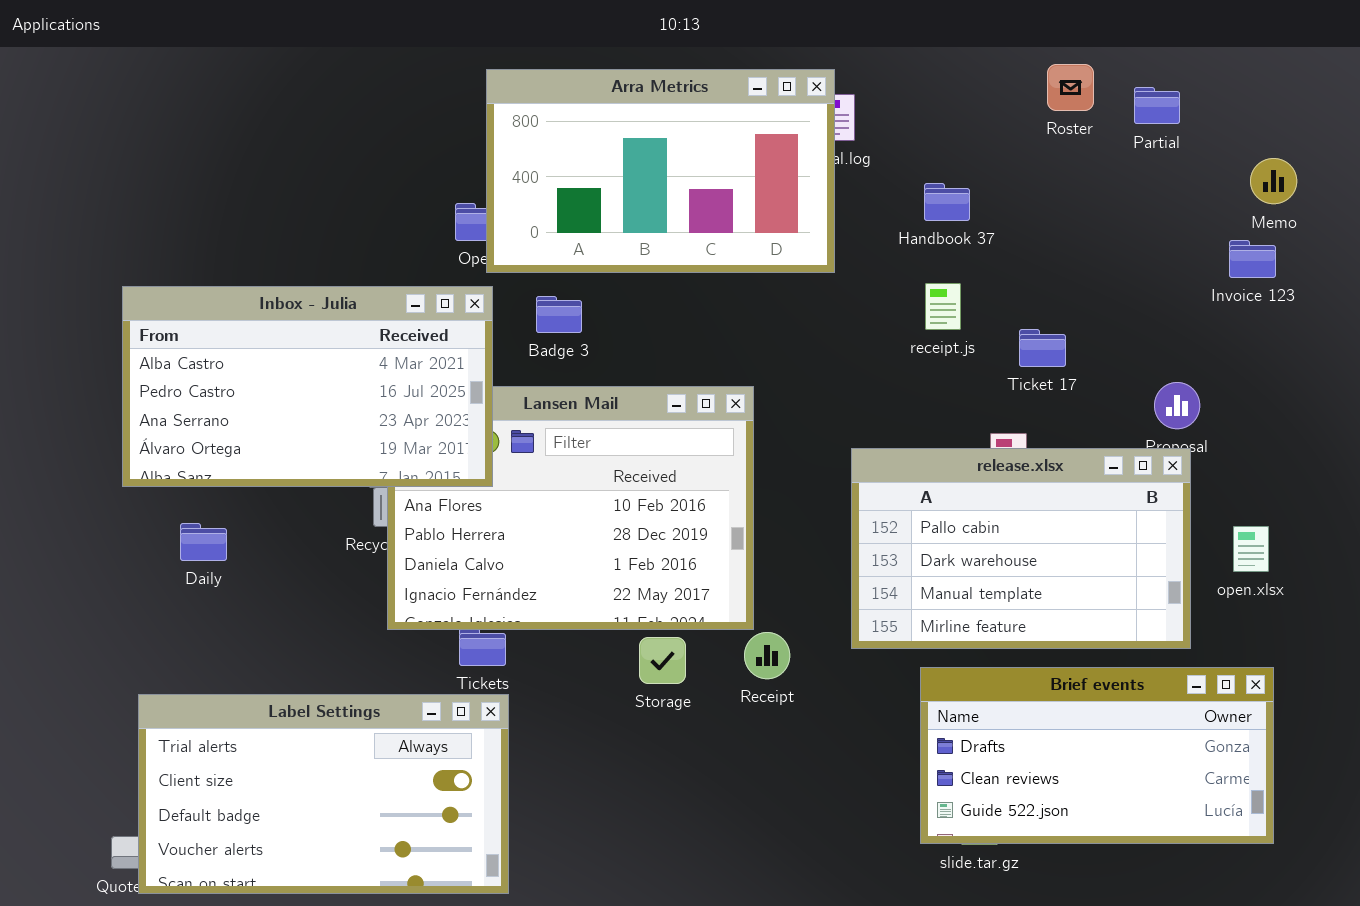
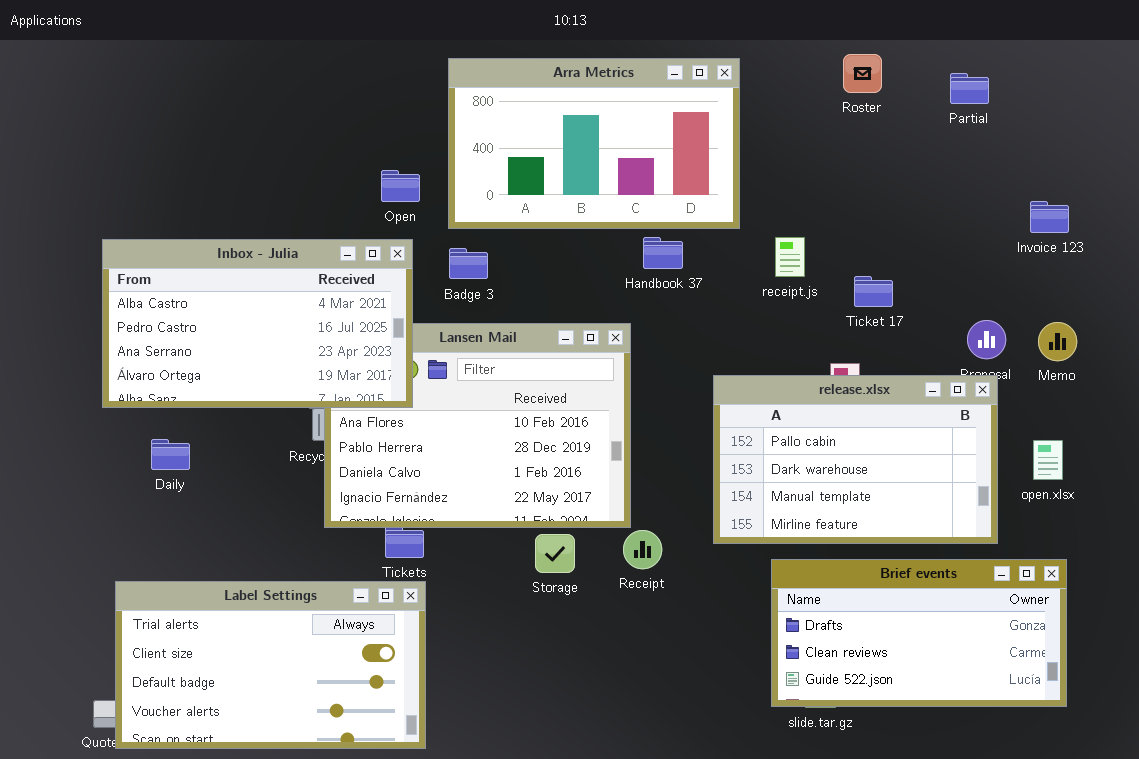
Roster: [1047,64,1094,111] -> [843,54,882,93], moved
Arra Metrics: [486,69,835,273] -> [448,58,740,229], moved
Memo: [1250,158,1297,204] -> [1038,322,1077,361], moved
Handbook 37: [924,183,970,221] -> [643,237,683,269], moved

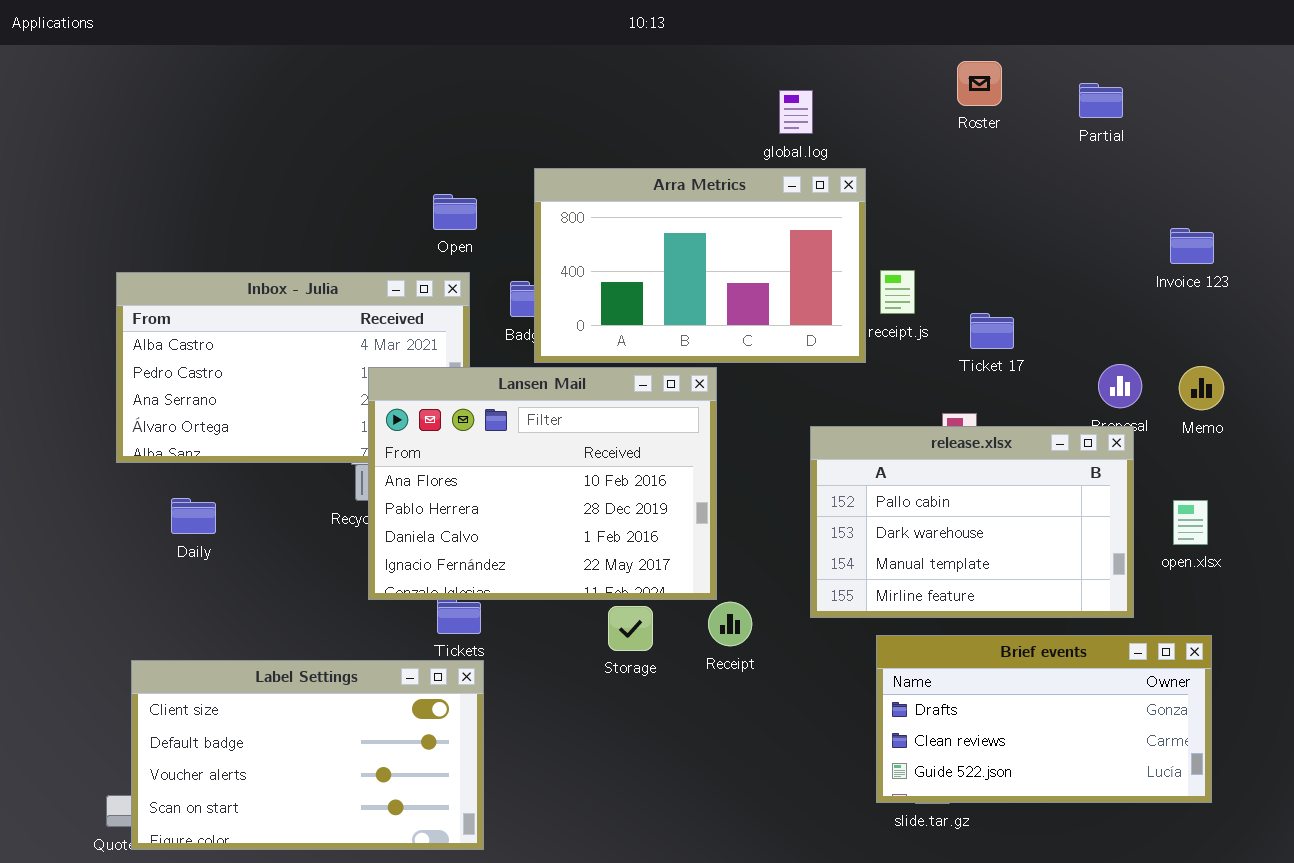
Arra Metrics: [448,58,740,229] -> [534,168,866,363], moved
Lansen Mail: [324,323,631,528] -> [368,367,717,600], raised
Label Settings: [115,581,426,749] -> [131,660,484,850], scrolled down 1 row

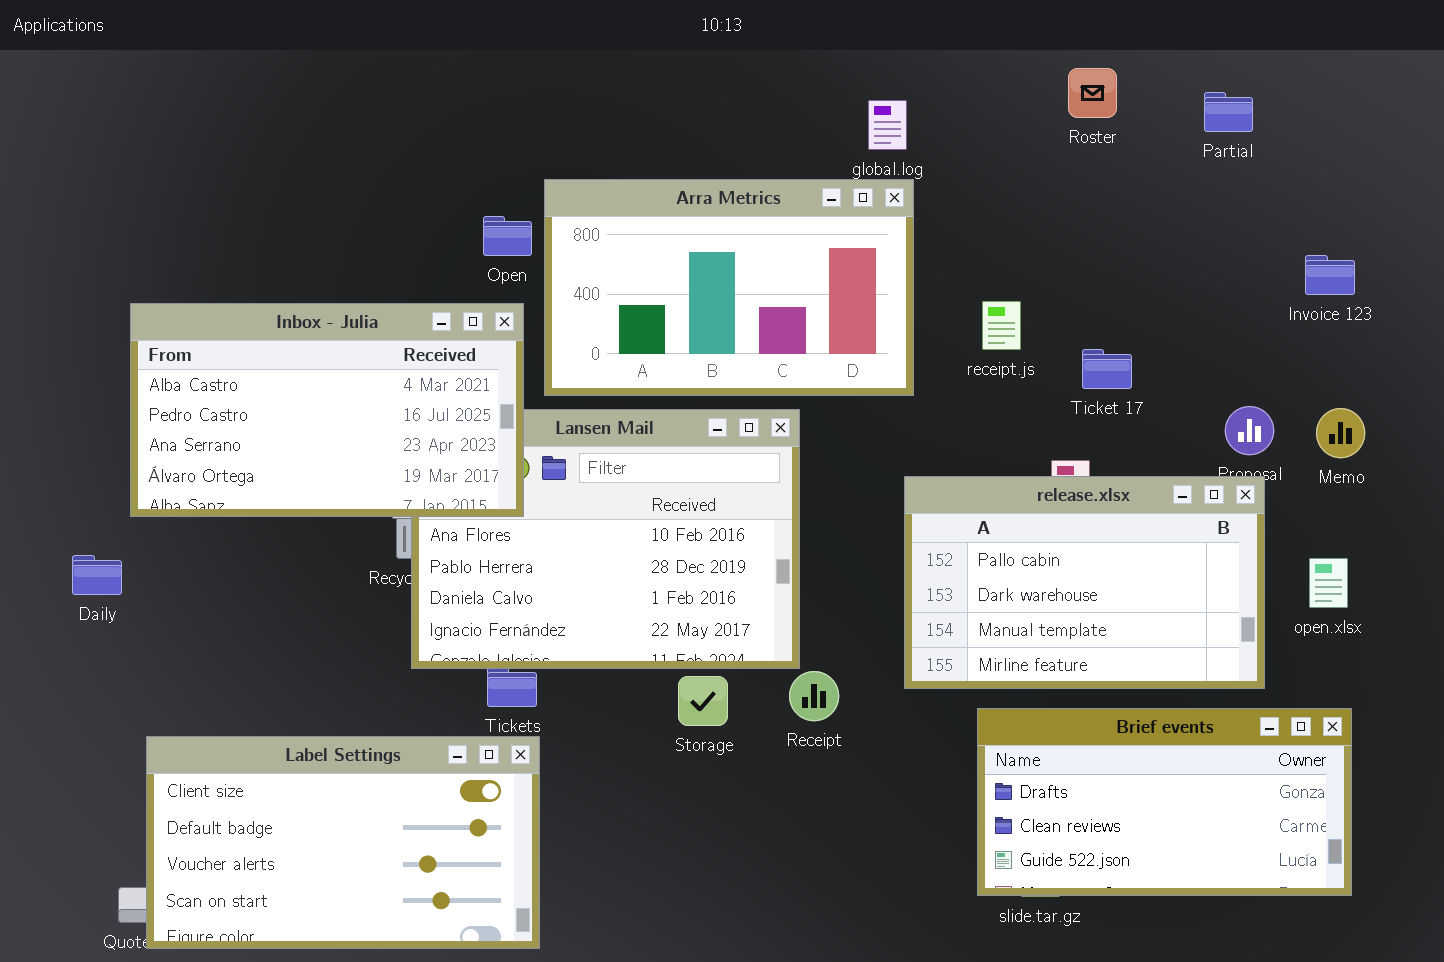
Arra Metrics: [534,168,866,363] -> [544,179,914,396], moved
Inbox - Julia: [116,272,470,463] -> [130,303,524,517], raised
Daily: [171,498,216,534] -> [72,555,122,595], moved

